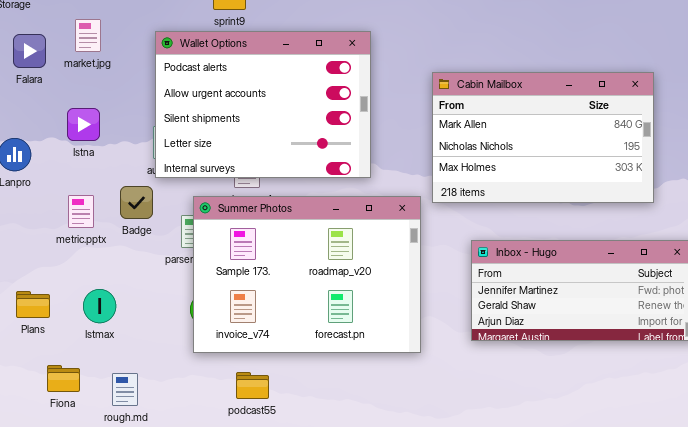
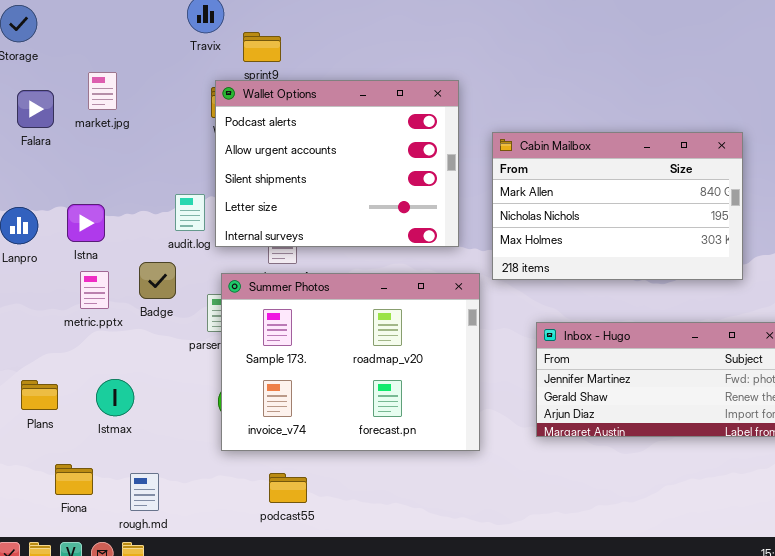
Wallet Options: [155,31,371,178] -> [215,80,459,247], moved
Istna: [67,108,100,141] -> [67,204,105,242], moved

